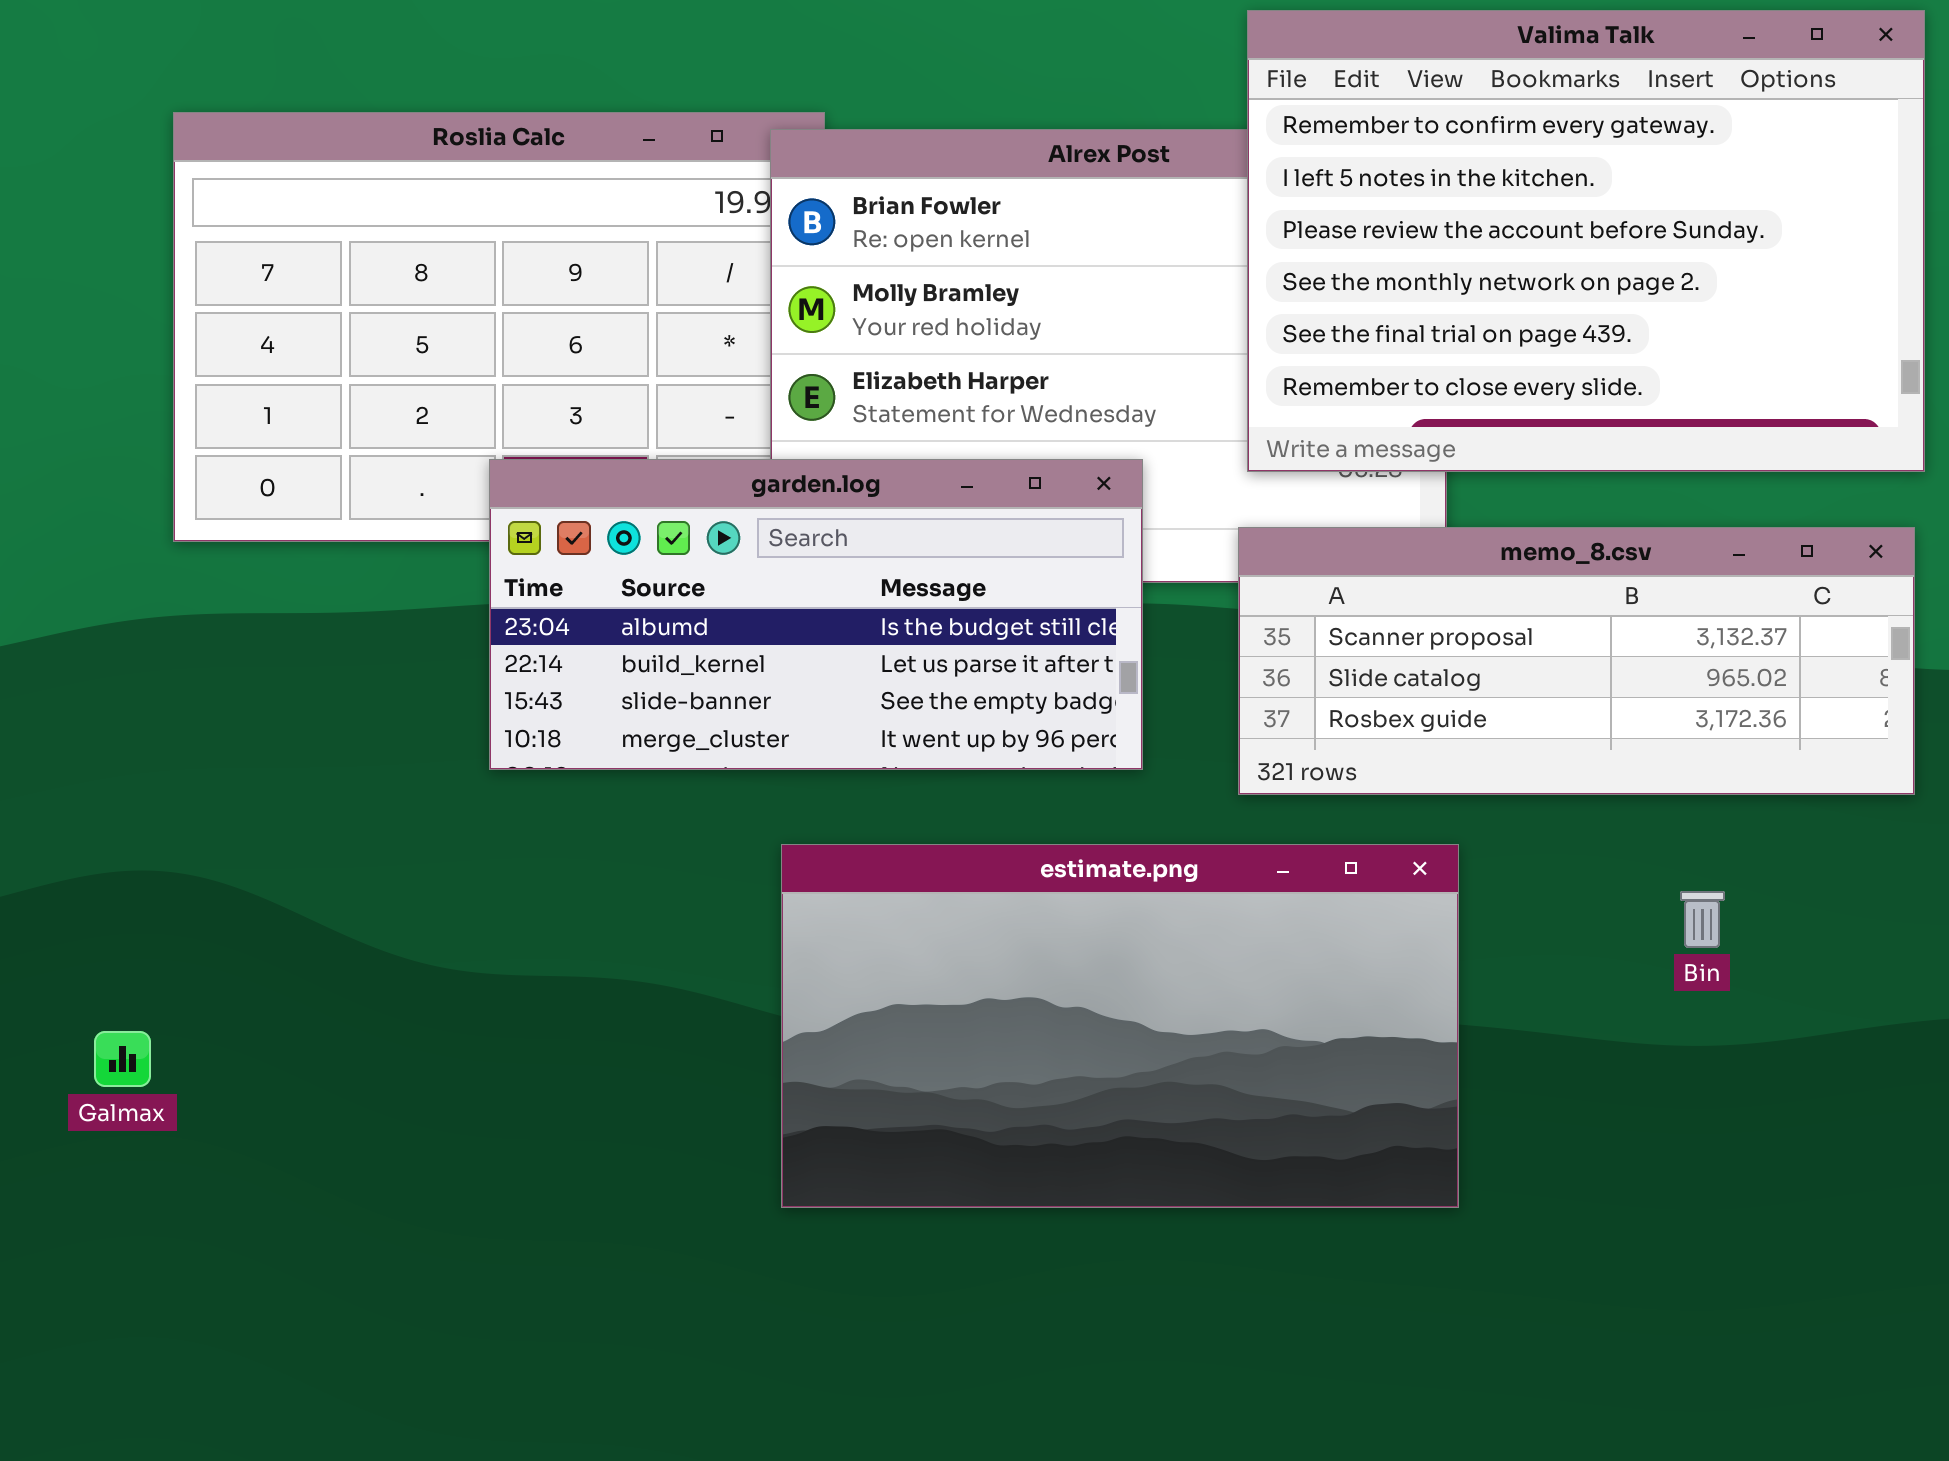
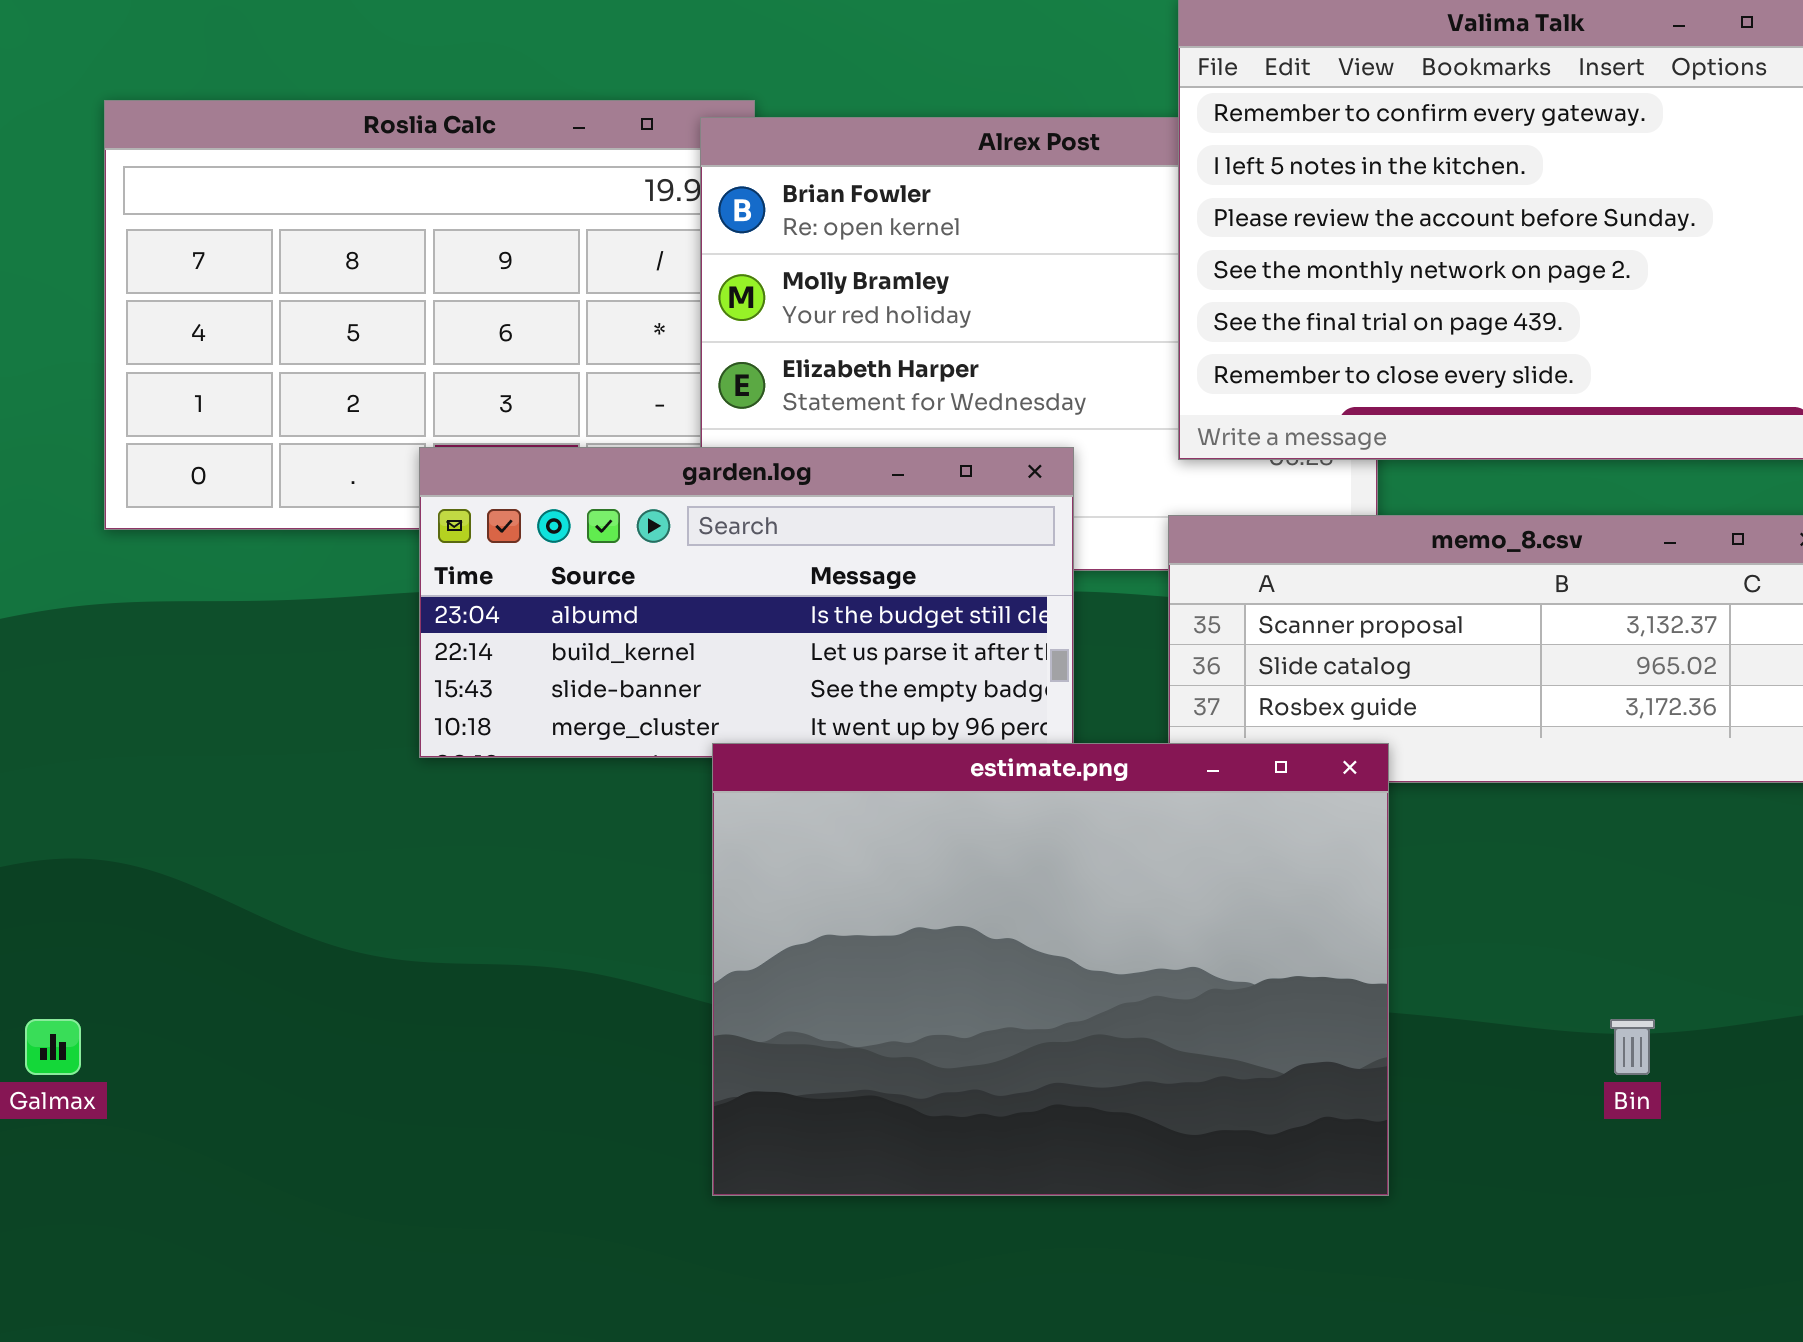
estimate.png: [781,844,1459,1208] -> [712,743,1389,1196], resized
Bin: [1680,891,1725,948] -> [1610,1019,1655,1075], moved

